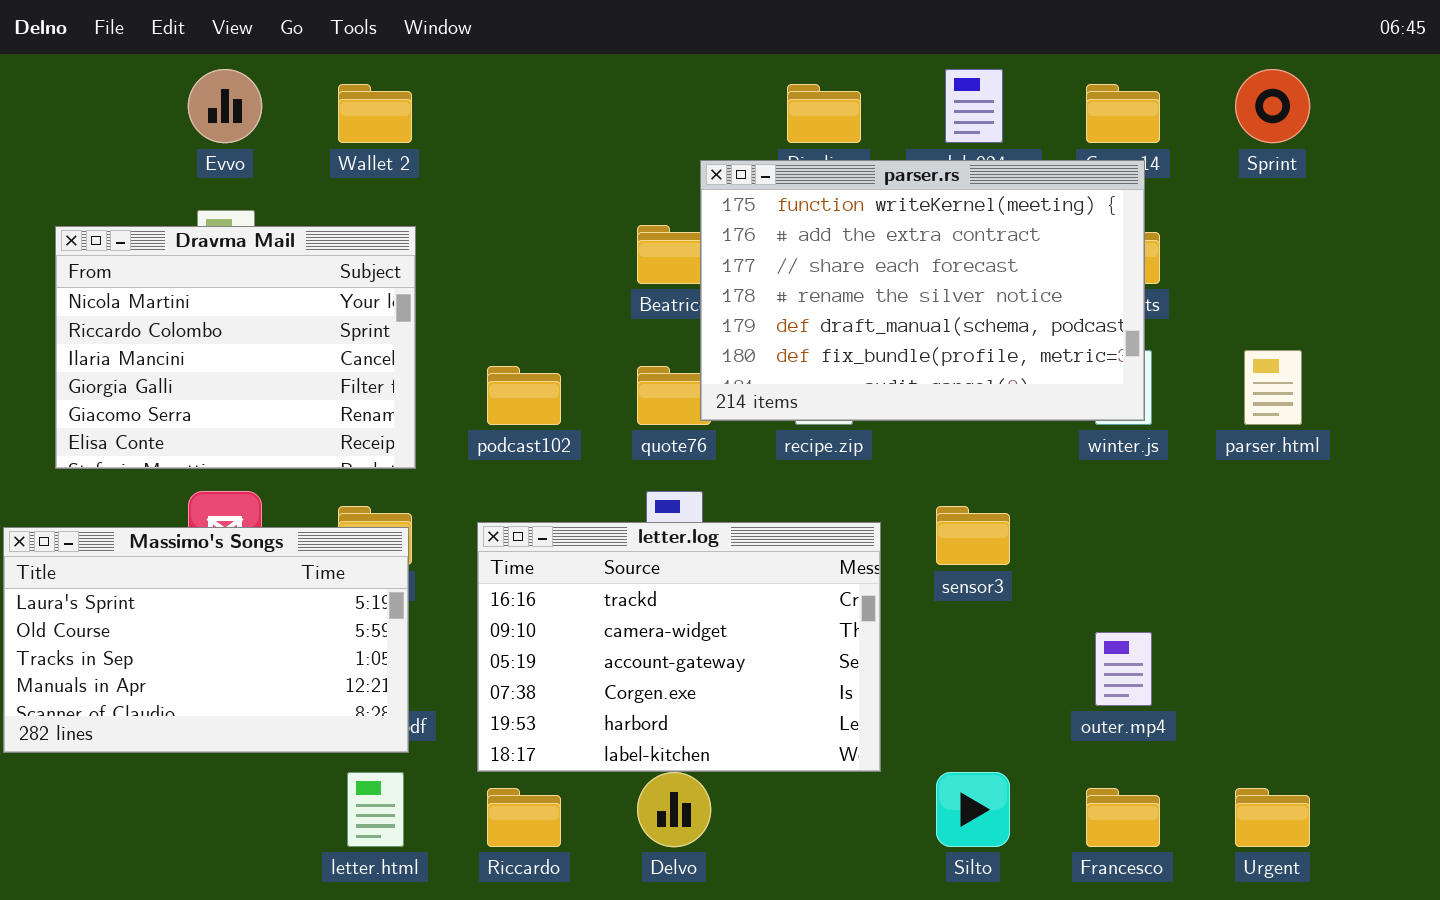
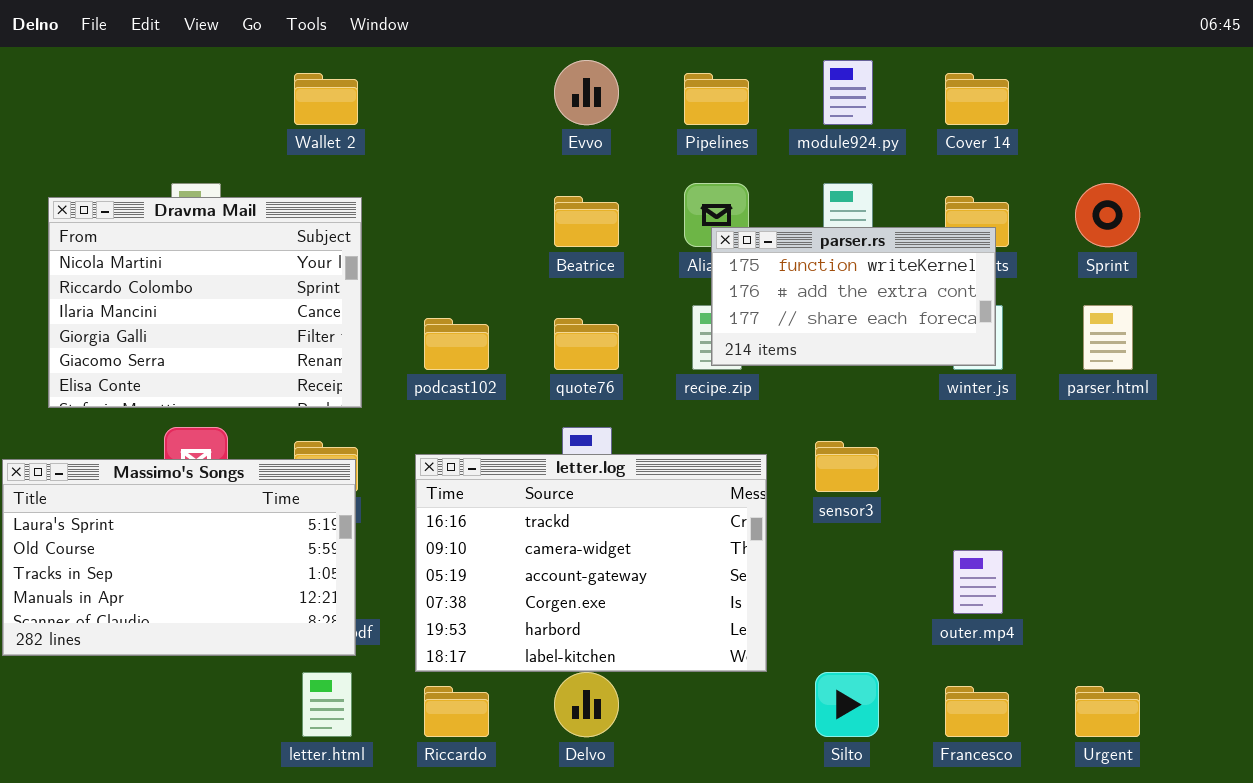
Evvo: [188,69,262,143] -> [554,60,619,125], moved
Sprint: [1235,69,1310,143] -> [1075,183,1140,247], moved
parser.rs: [700,160,1145,421] -> [711,227,996,366], resized

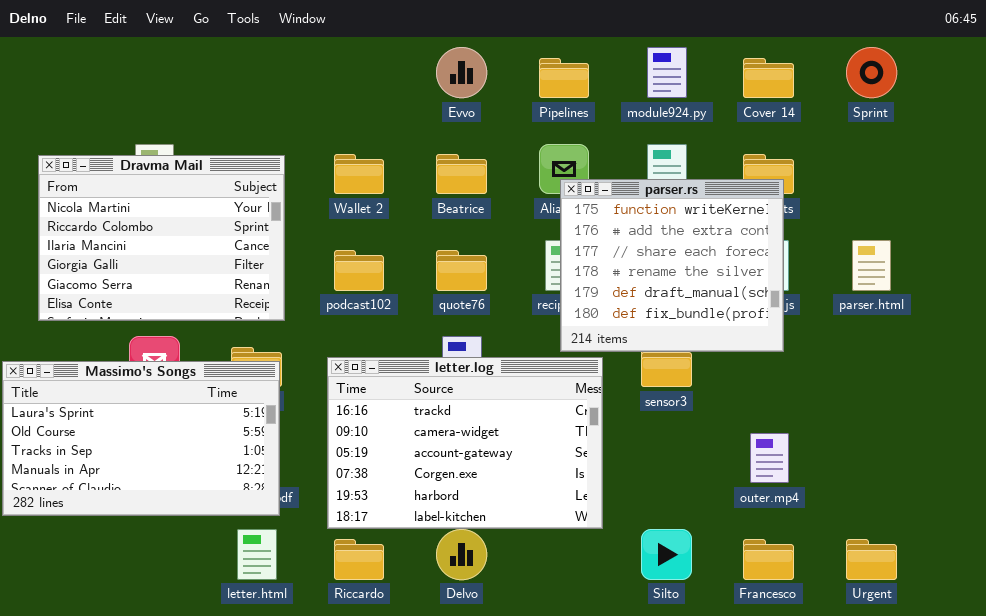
Wallet 2: [294,73,358,125] -> [334,154,384,194], moved
Sprint: [1075,183,1140,247] -> [846,47,897,98], moved
parser.rs: [711,227,996,366] -> [560,179,784,352], resized

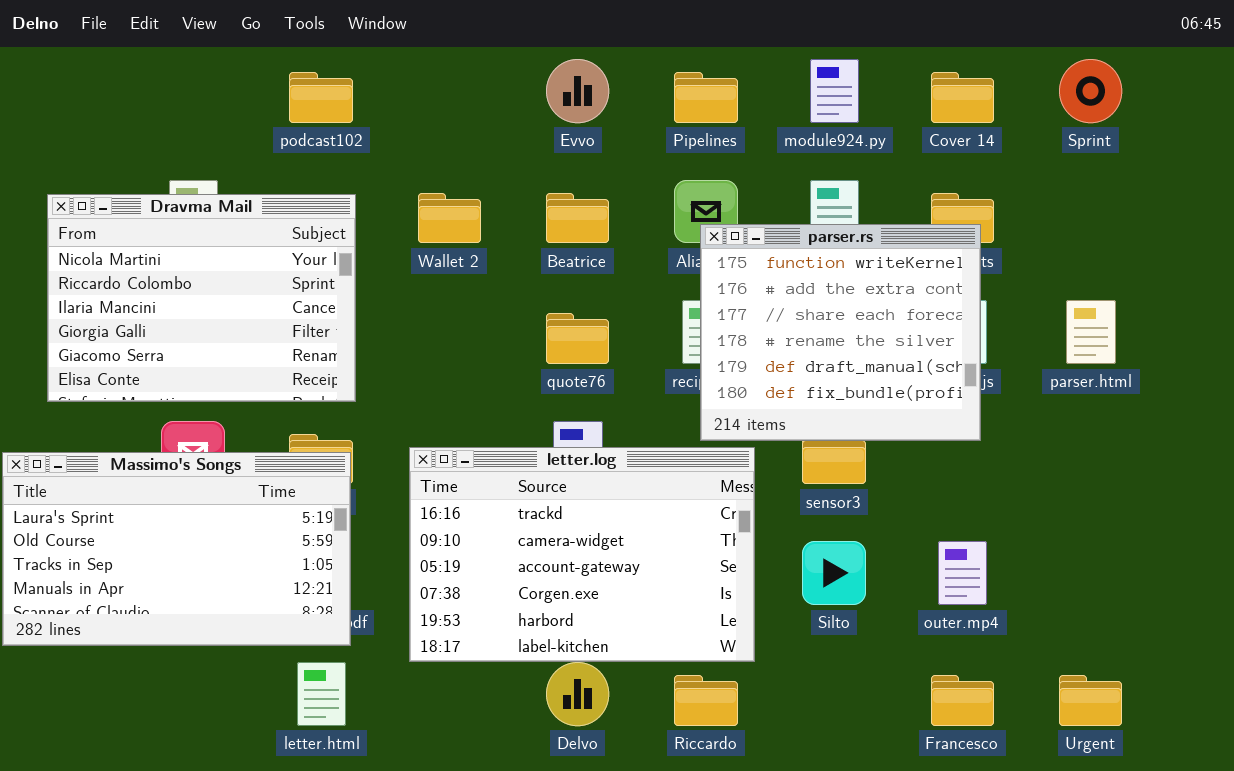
podcast102: [334,250,384,291] -> [289,72,353,123], moved
Silto: [641,529,692,580] -> [802,541,866,605], moved
Riccardo: [334,539,384,580] -> [674,675,738,726], moved

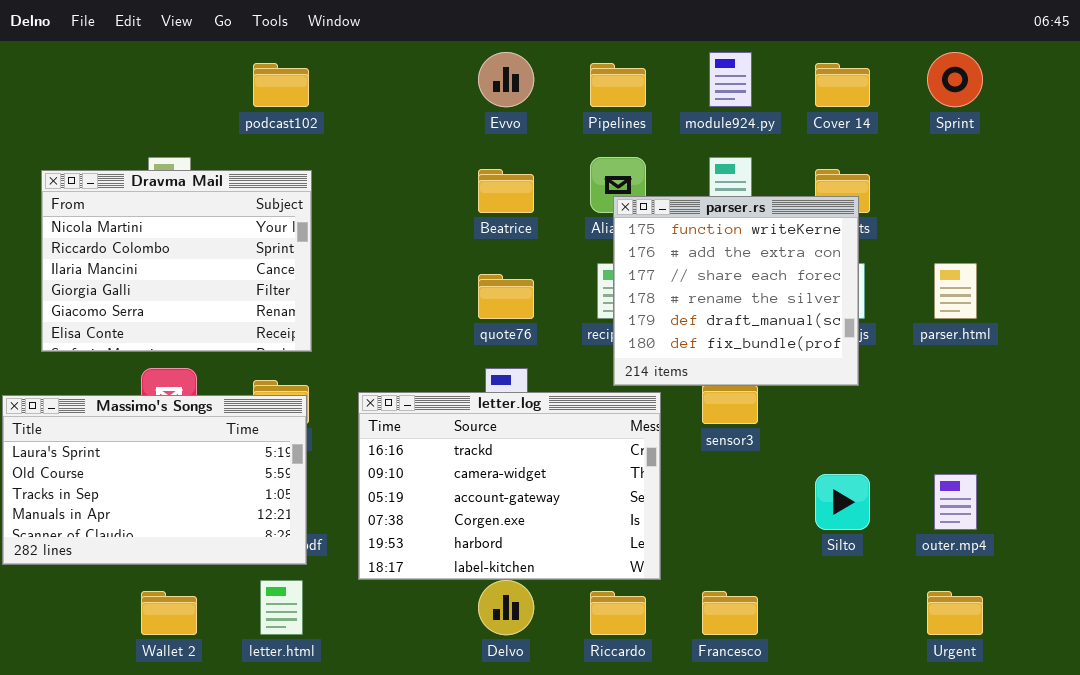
Wallet 2: [418,193,481,243] -> [141,591,197,635], moved
Silto: [802,541,866,605] -> [815,474,870,530], moved
outer.mp4: [938,541,987,605] -> [934,474,977,530], moved
Francesco: [931,675,994,726] -> [702,591,758,635], moved

